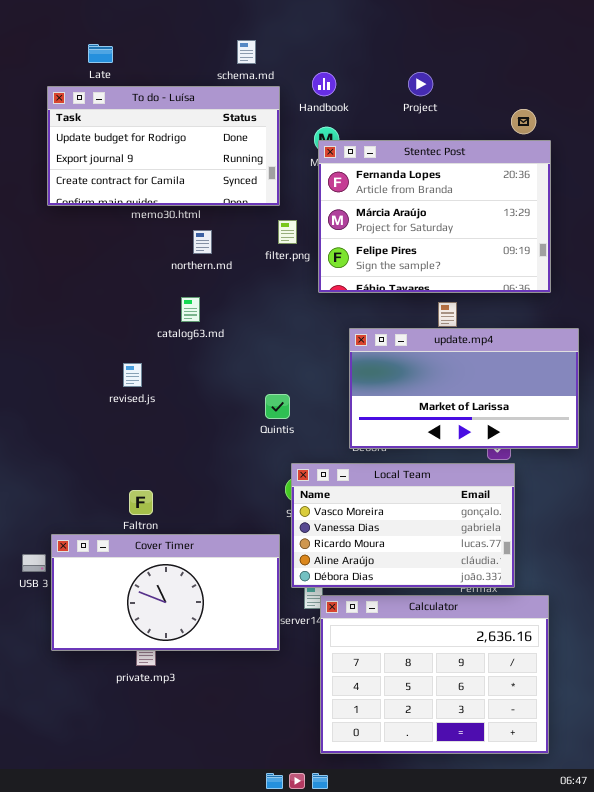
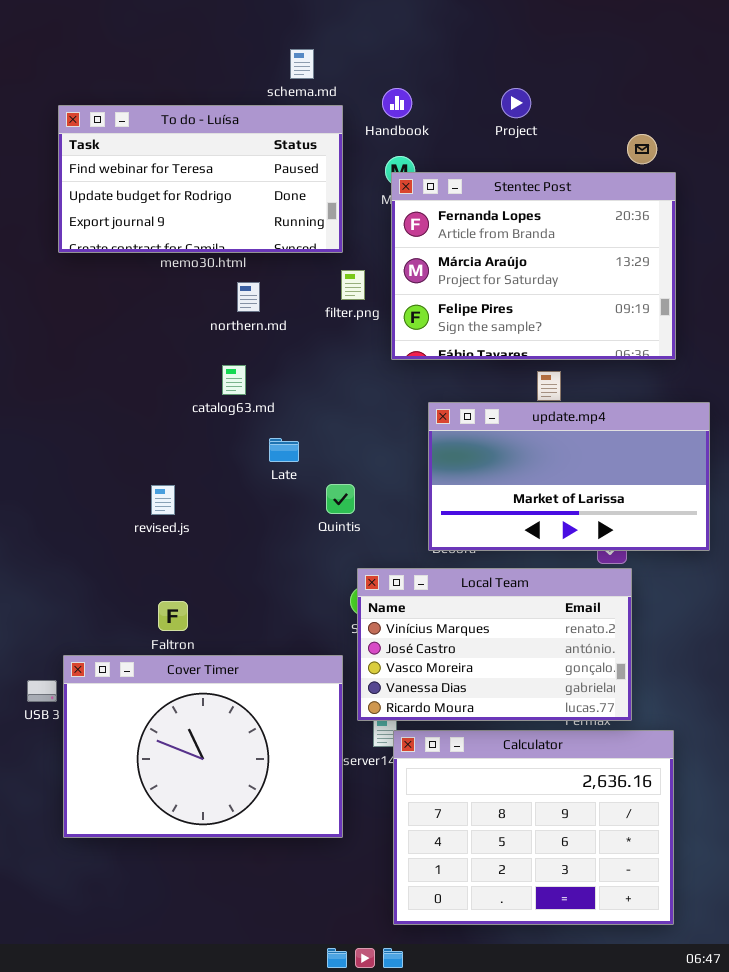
Late: [88,44,113,63] -> [269,438,299,462], moved
To do - Luísa: [47,86,280,206] -> [58,105,343,253], scrolled up 1 row
revised.js: [123,363,142,387] -> [151,485,175,515], moved
Local Team: [291,463,515,588] -> [357,568,632,721], scrolled up 2 rows
Cover Timer: [51,534,280,651] -> [63,655,343,838], resized

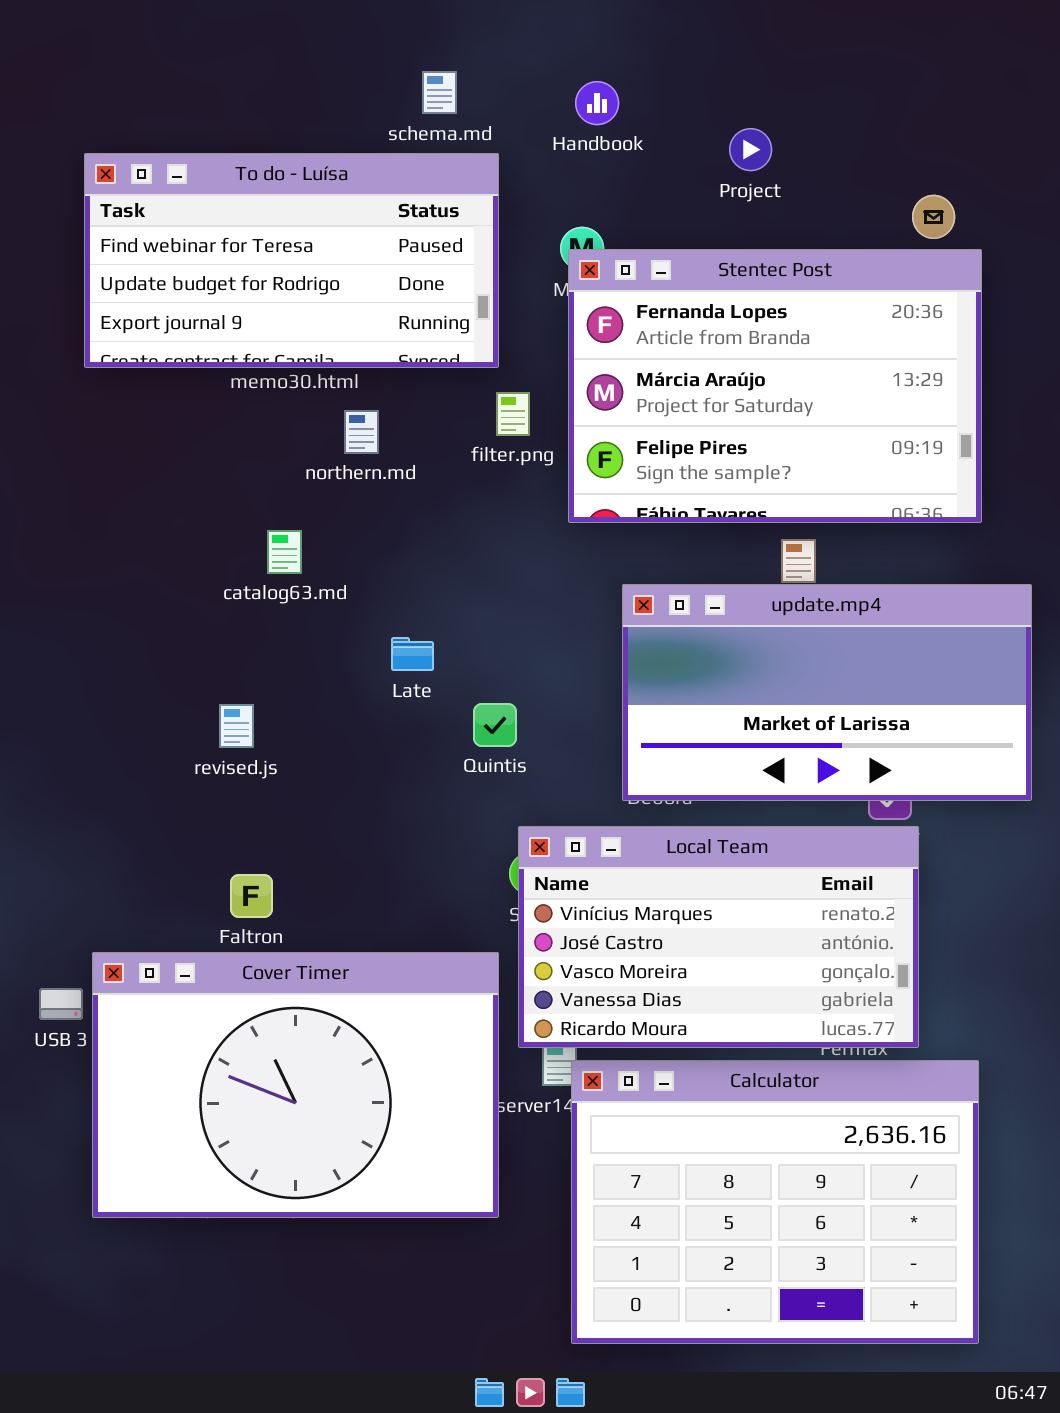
Handbook: [382,88,412,118] -> [575,81,619,125], moved
catalog63.md: [222,365,246,395] -> [267,530,302,574], moved

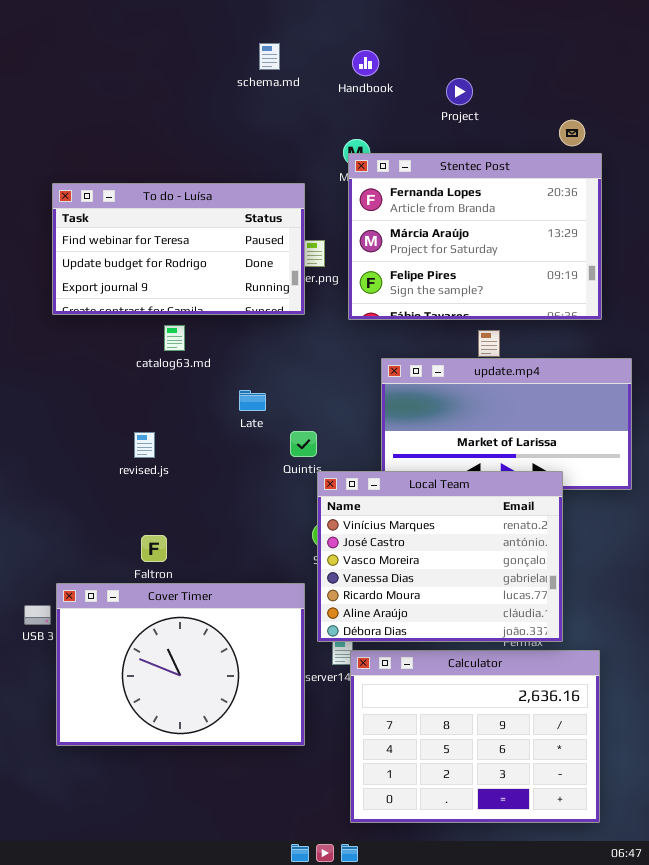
To do - Luísa: [84,153,499,368] -> [52,183,305,315], moved
Local Team: [518,826,919,1048] -> [317,471,563,642], resized

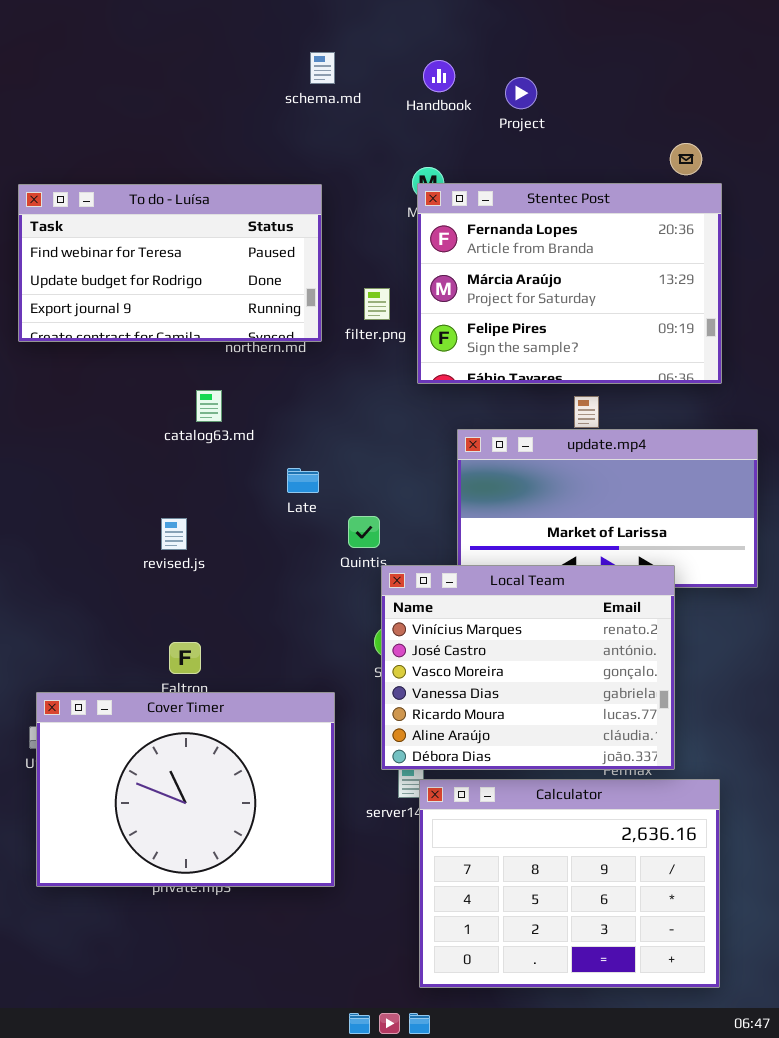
Project: [446,78,473,105] -> [505,77,537,109], moved
To do - Luísa: [52,183,305,315] -> [18,184,322,342], moved
Cover Timer: [56,583,305,746] -> [36,692,335,887], moved

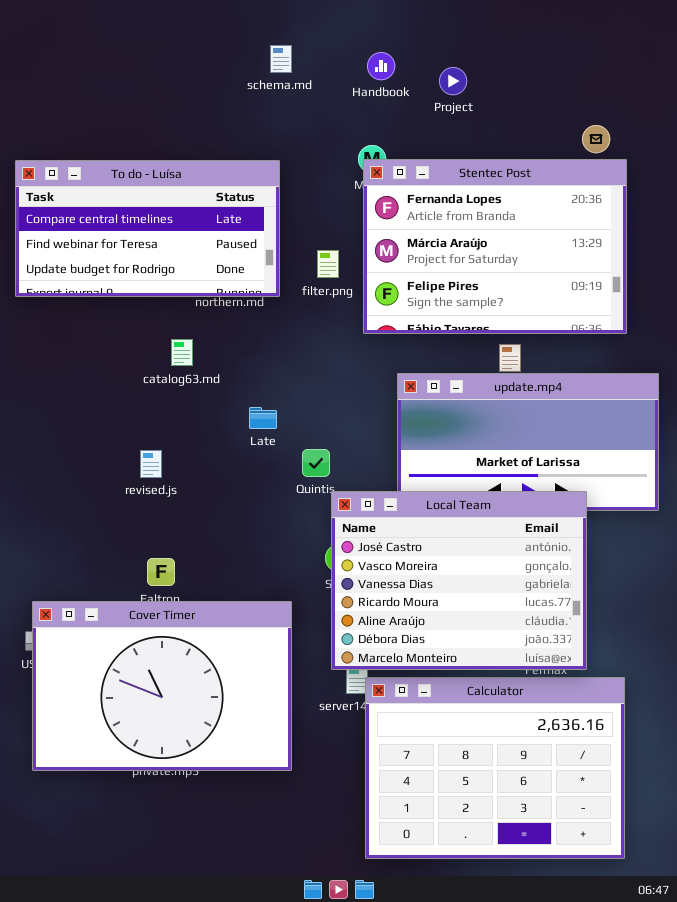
To do - Luísa: [18,184,322,342] -> [15,160,280,297], scrolled up 1 row
Local Team: [381,565,675,770] -> [331,491,587,670], scrolled down 1 row

